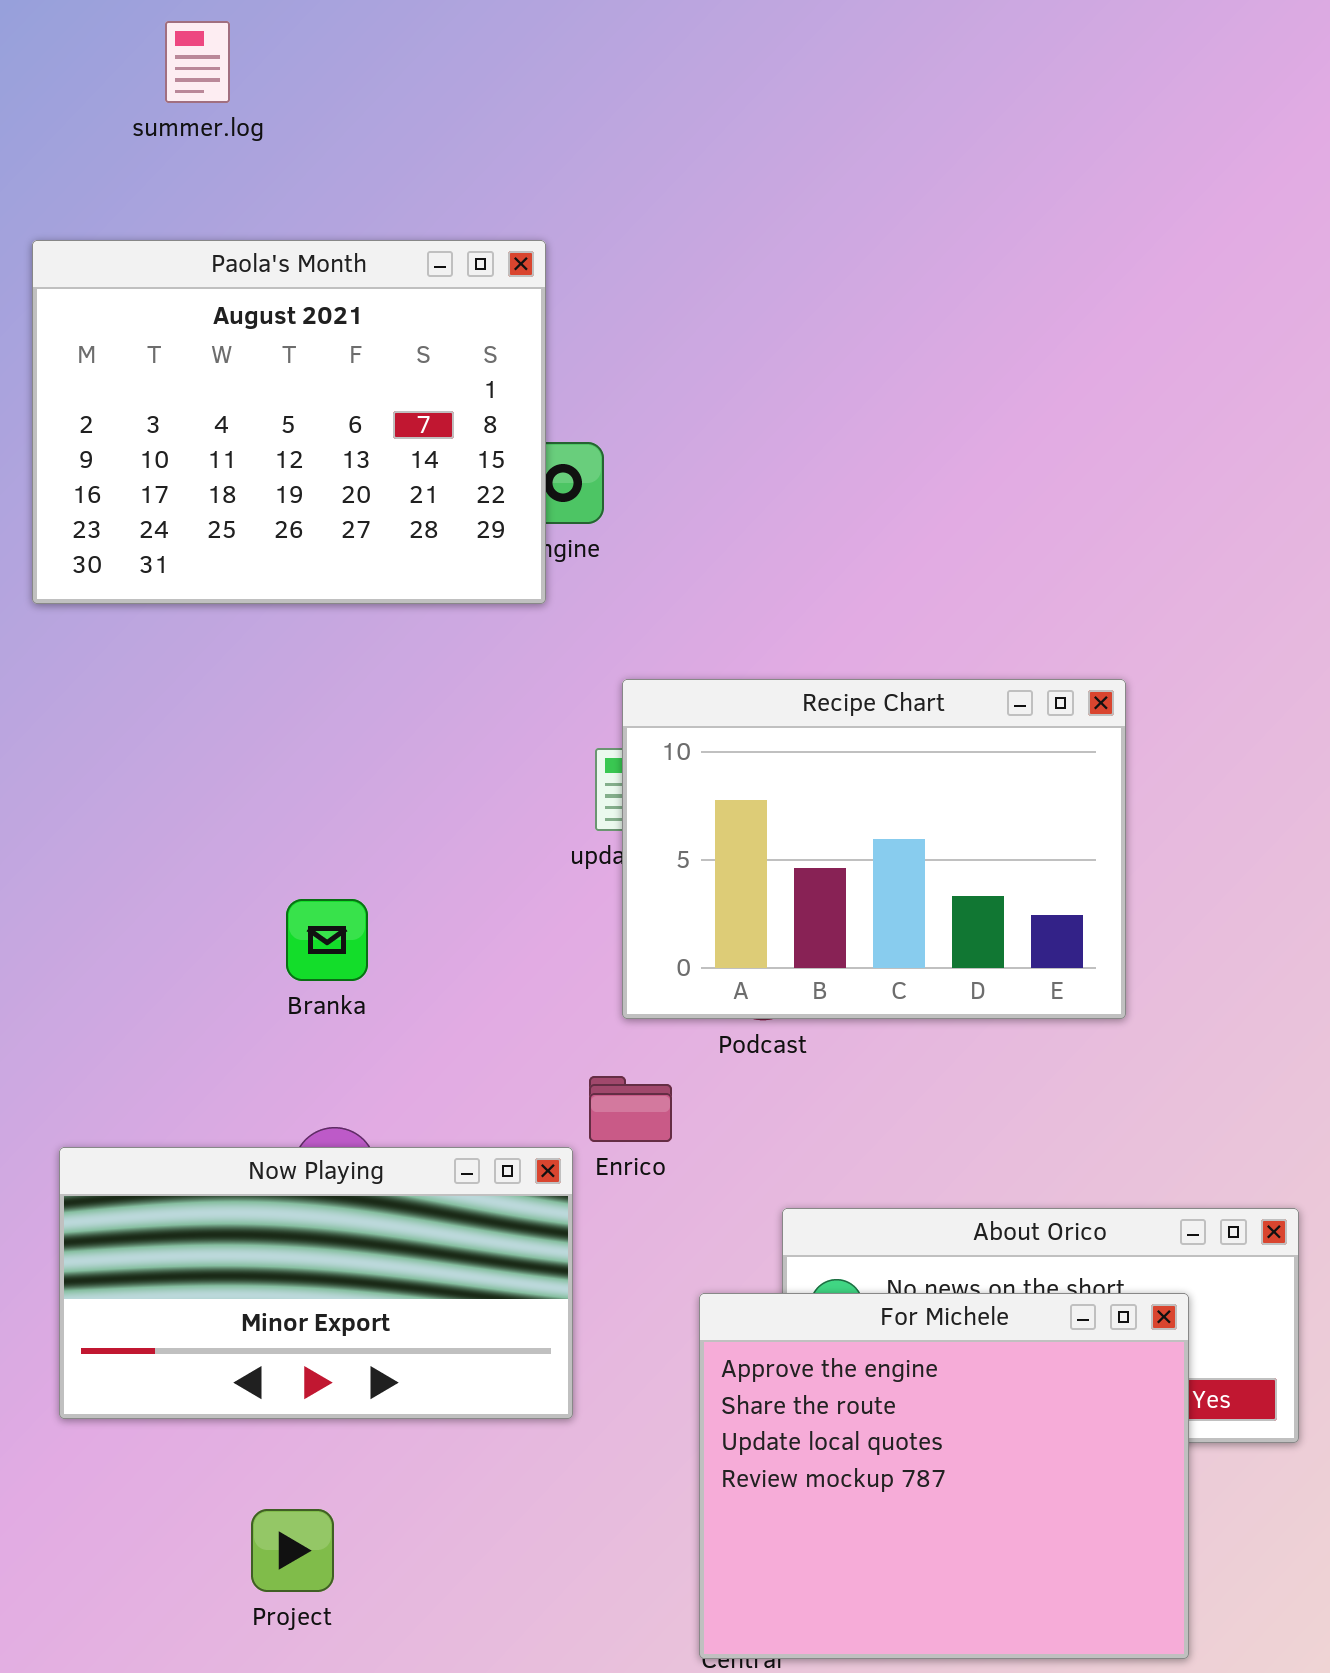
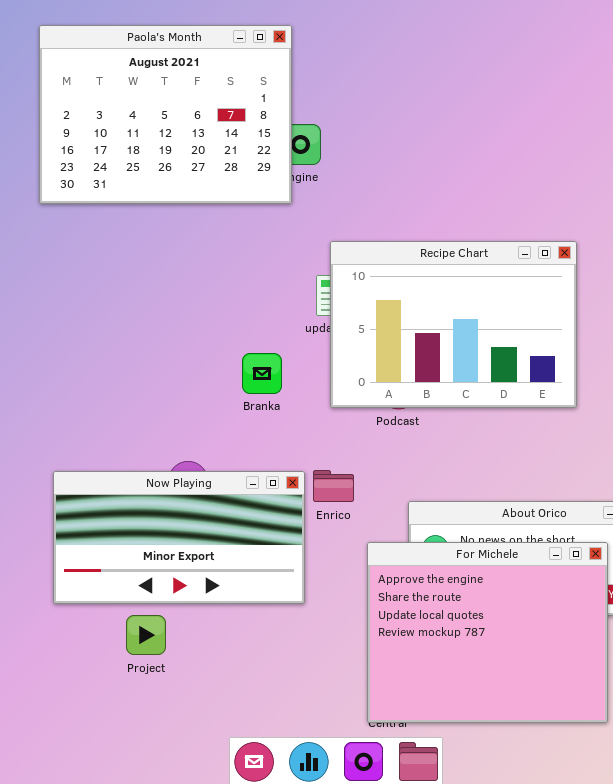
Branka: [286,899,368,981] -> [242,353,282,394], moved
Enrico: [589,1076,672,1142] -> [313,470,354,502], moved
Project: [251,1509,334,1592] -> [126,615,166,655], moved

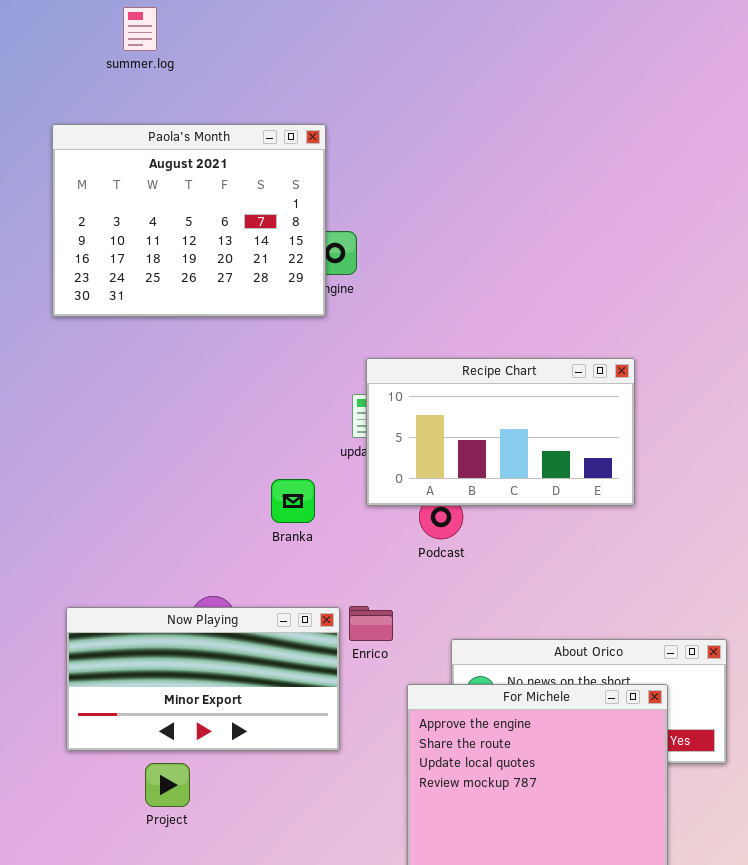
Recipe Chart: [330,241,577,408] -> [366,358,635,506], resized

